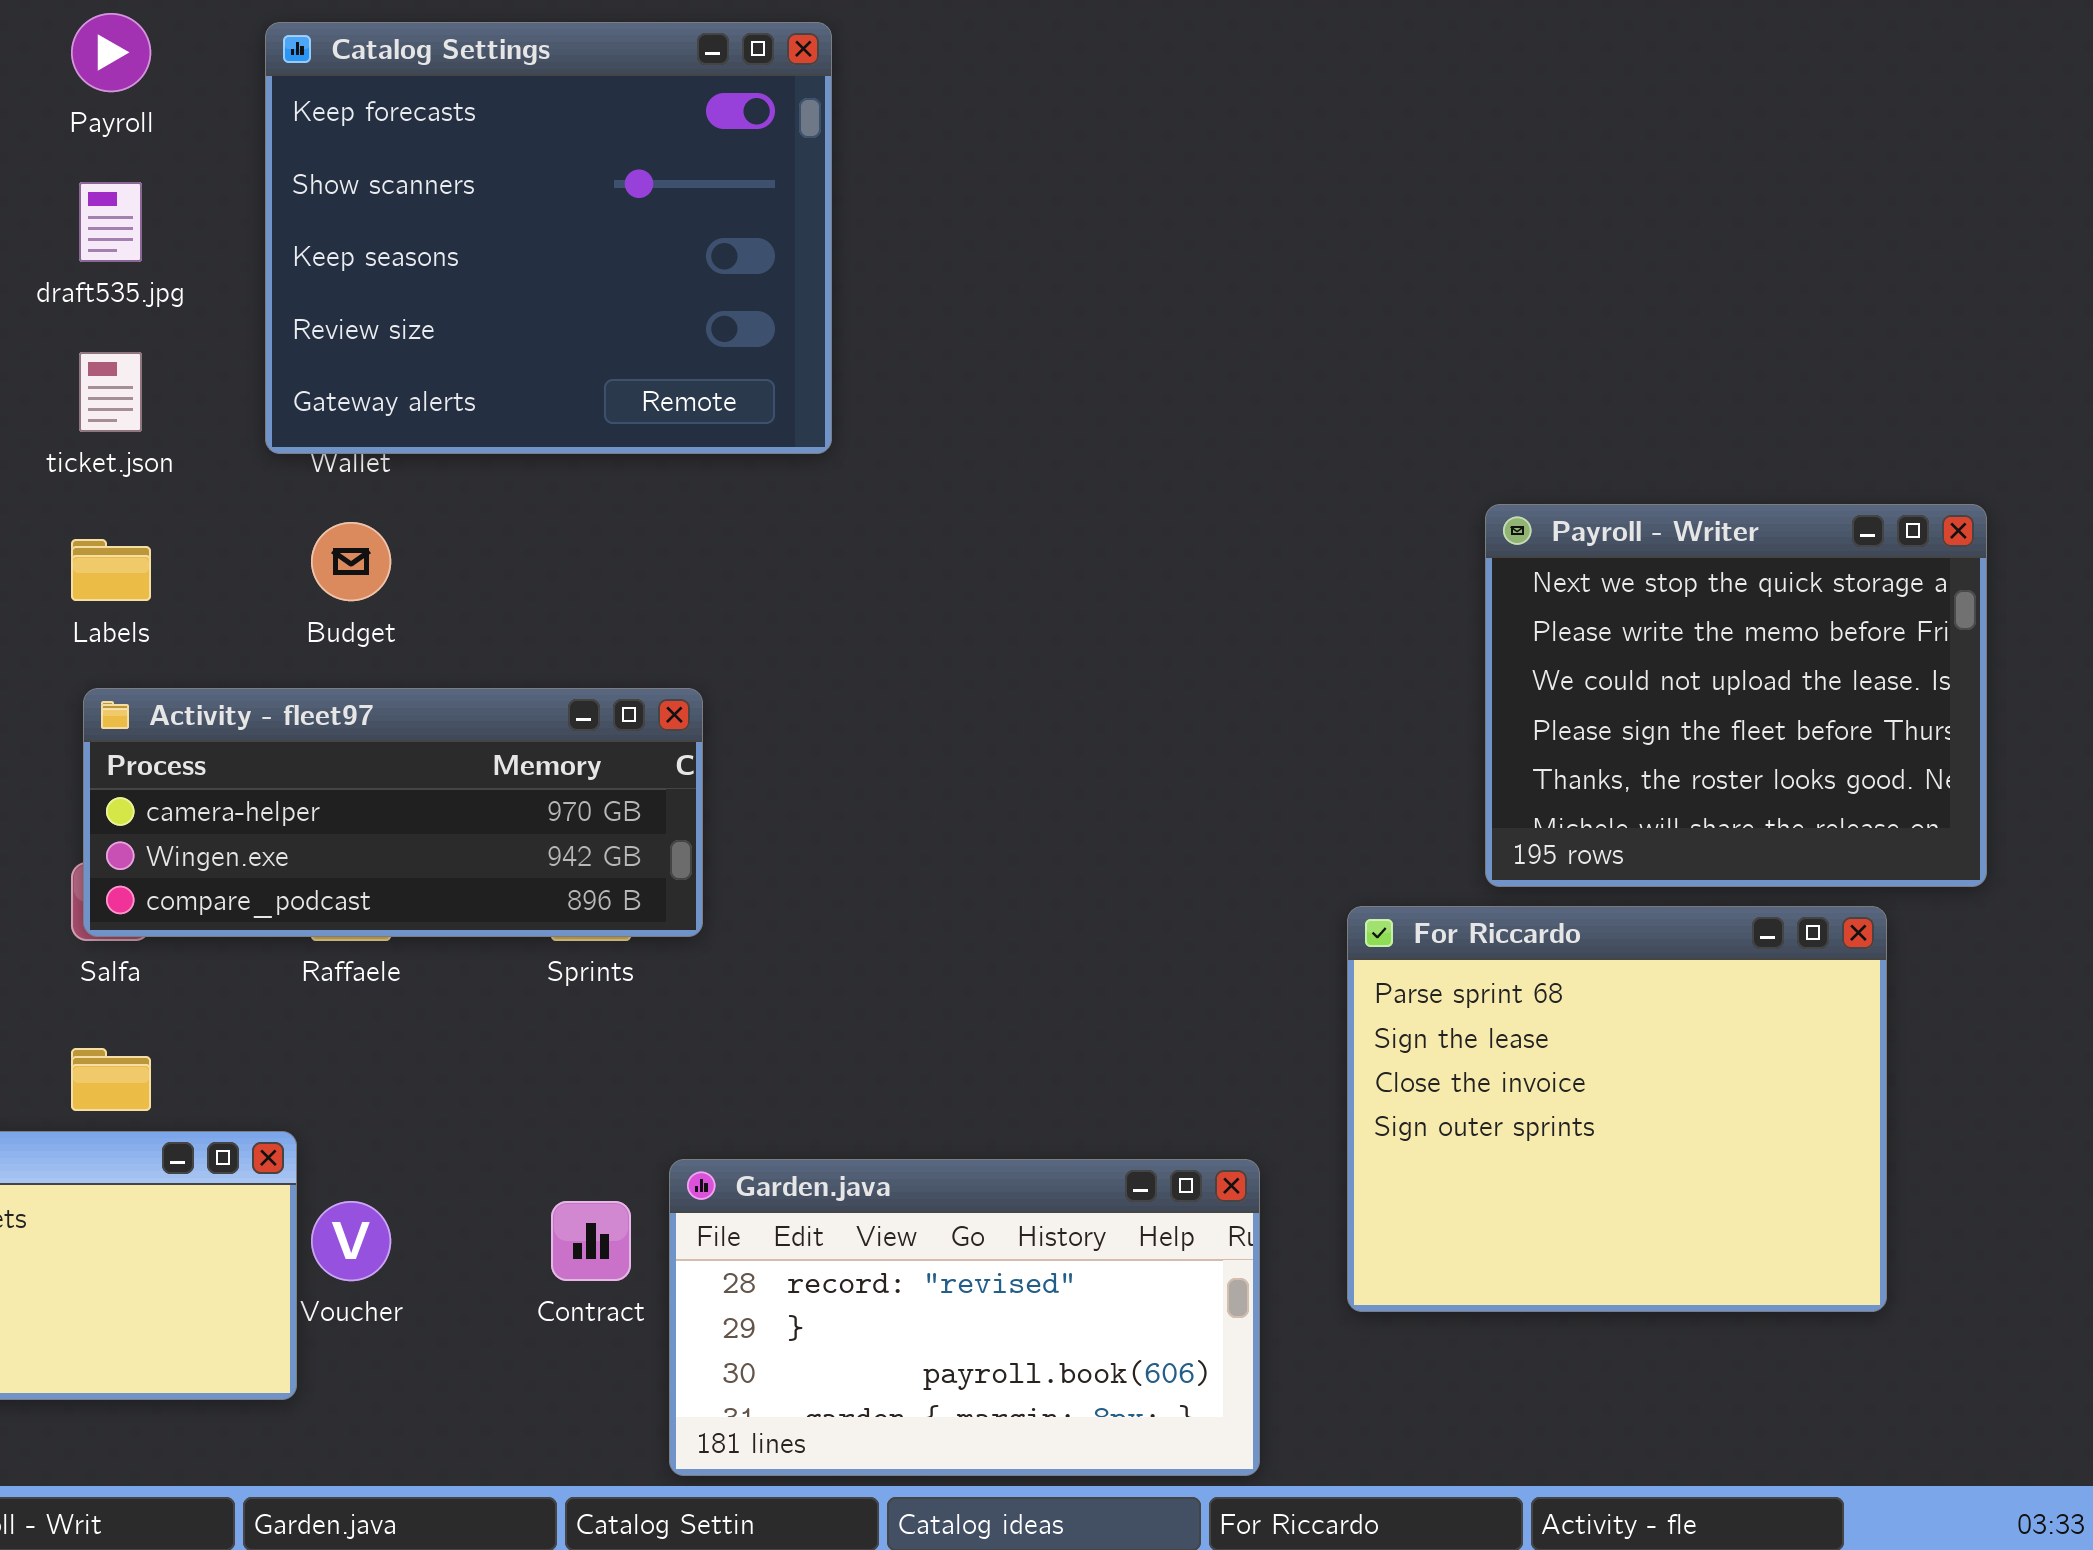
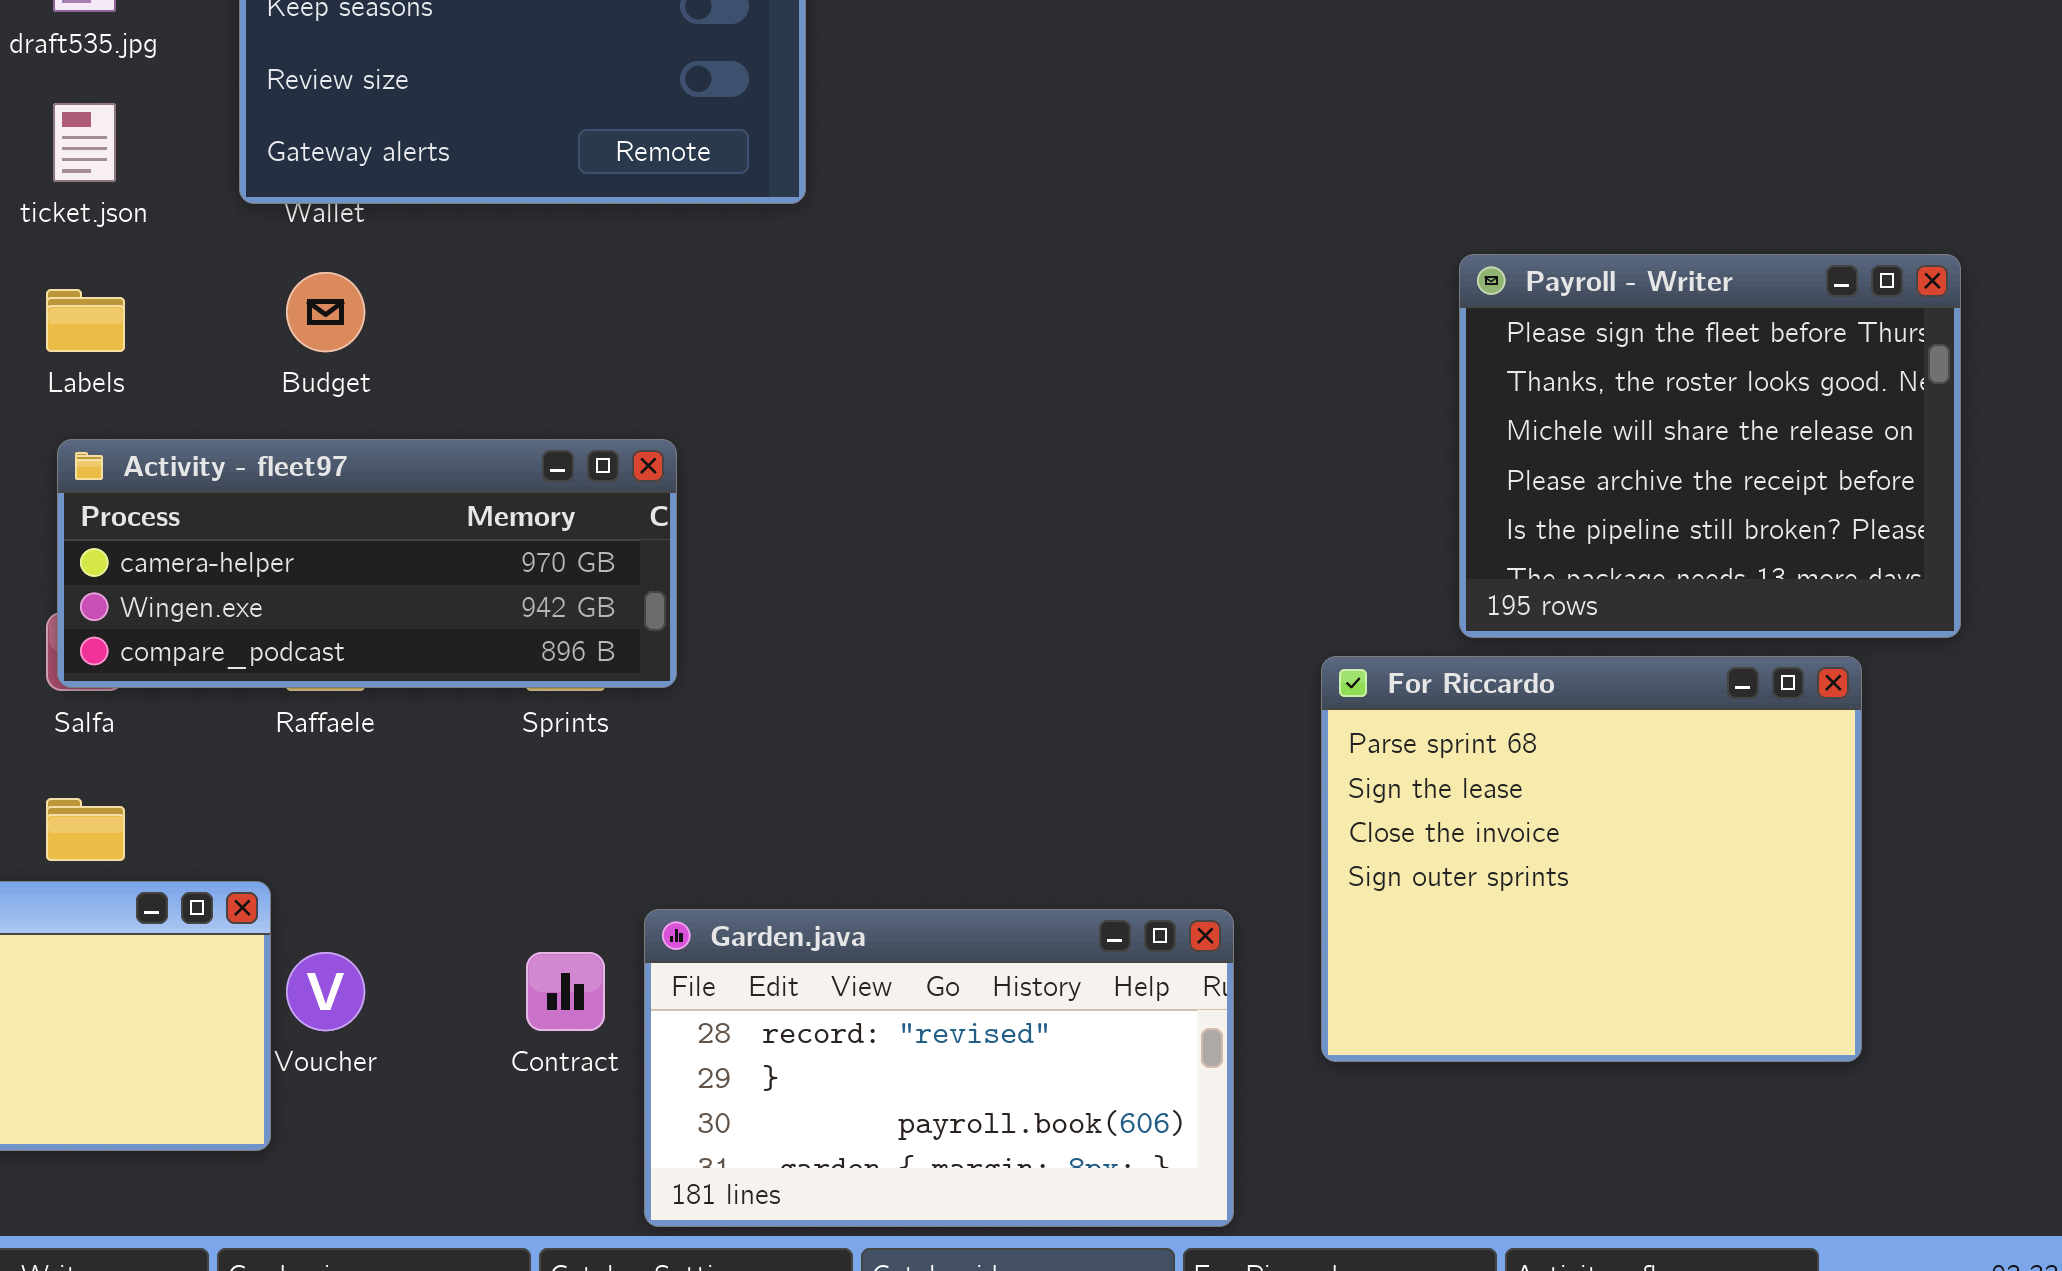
Payroll - Writer: [1485,504,1987,887] -> [1459,254,1961,638], scrolled down 3 rows

